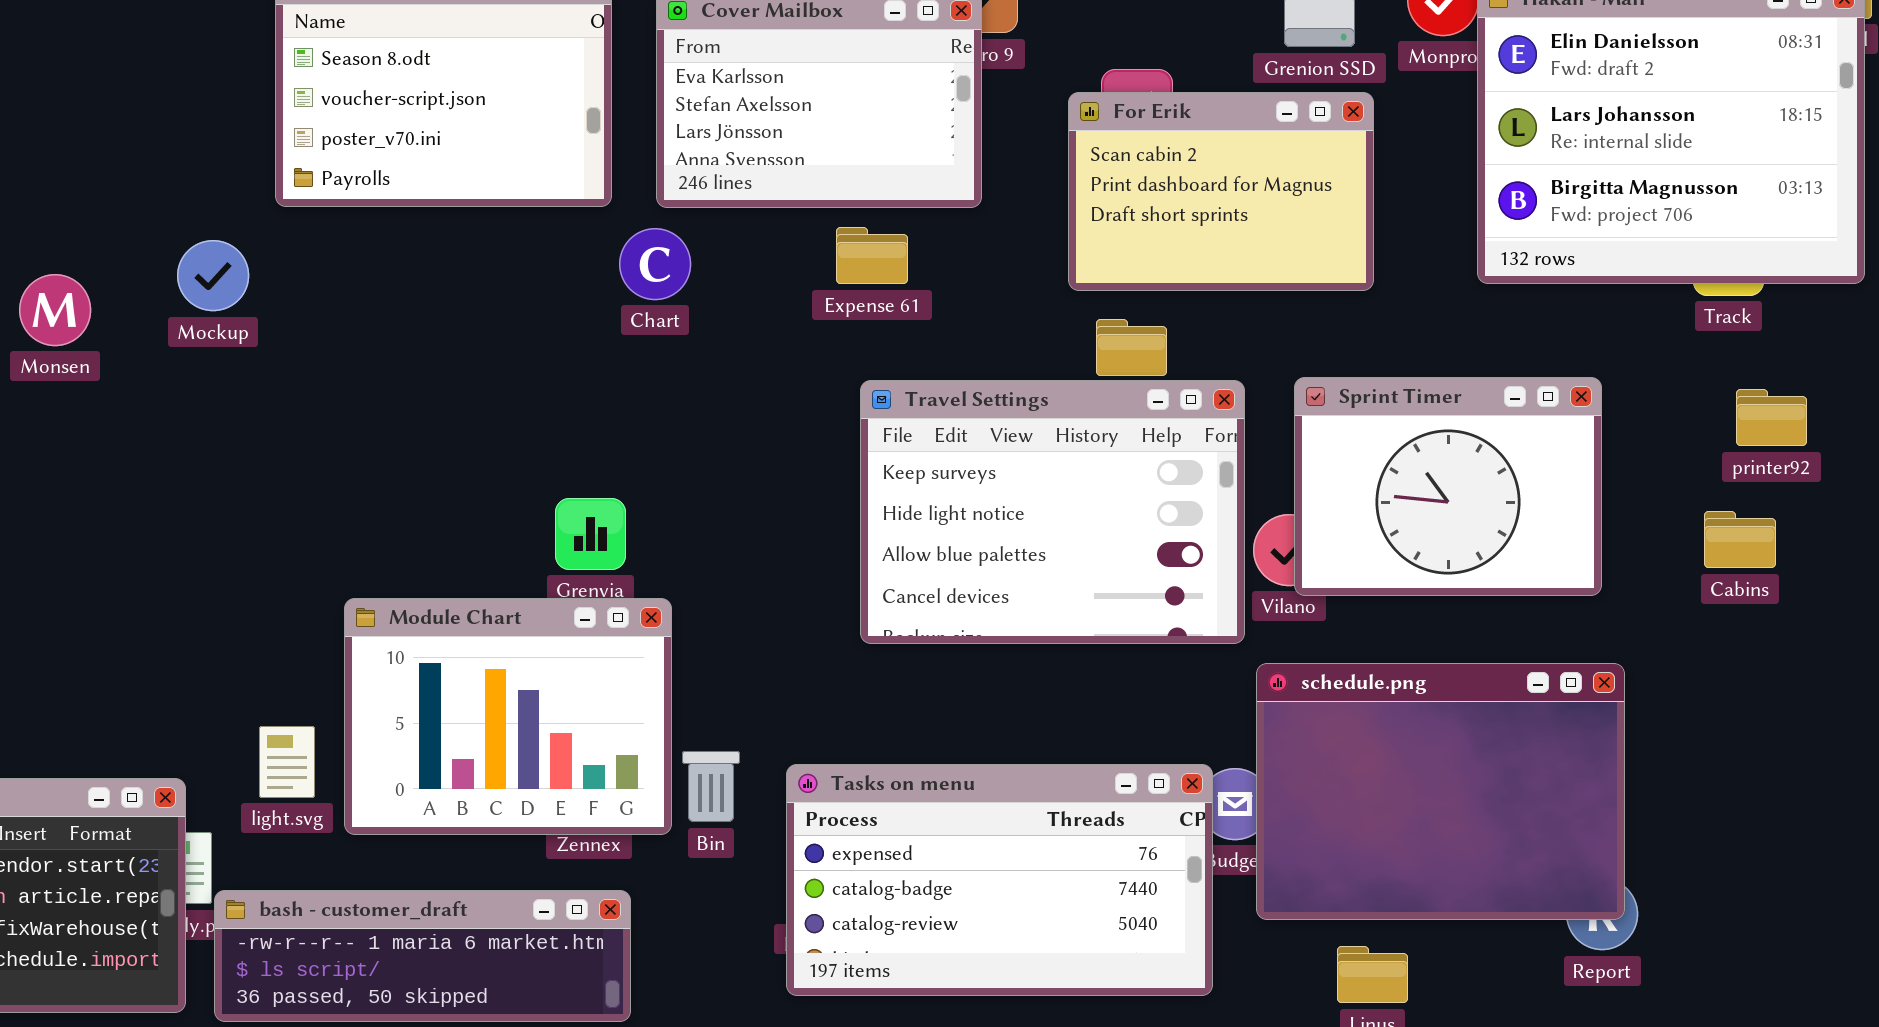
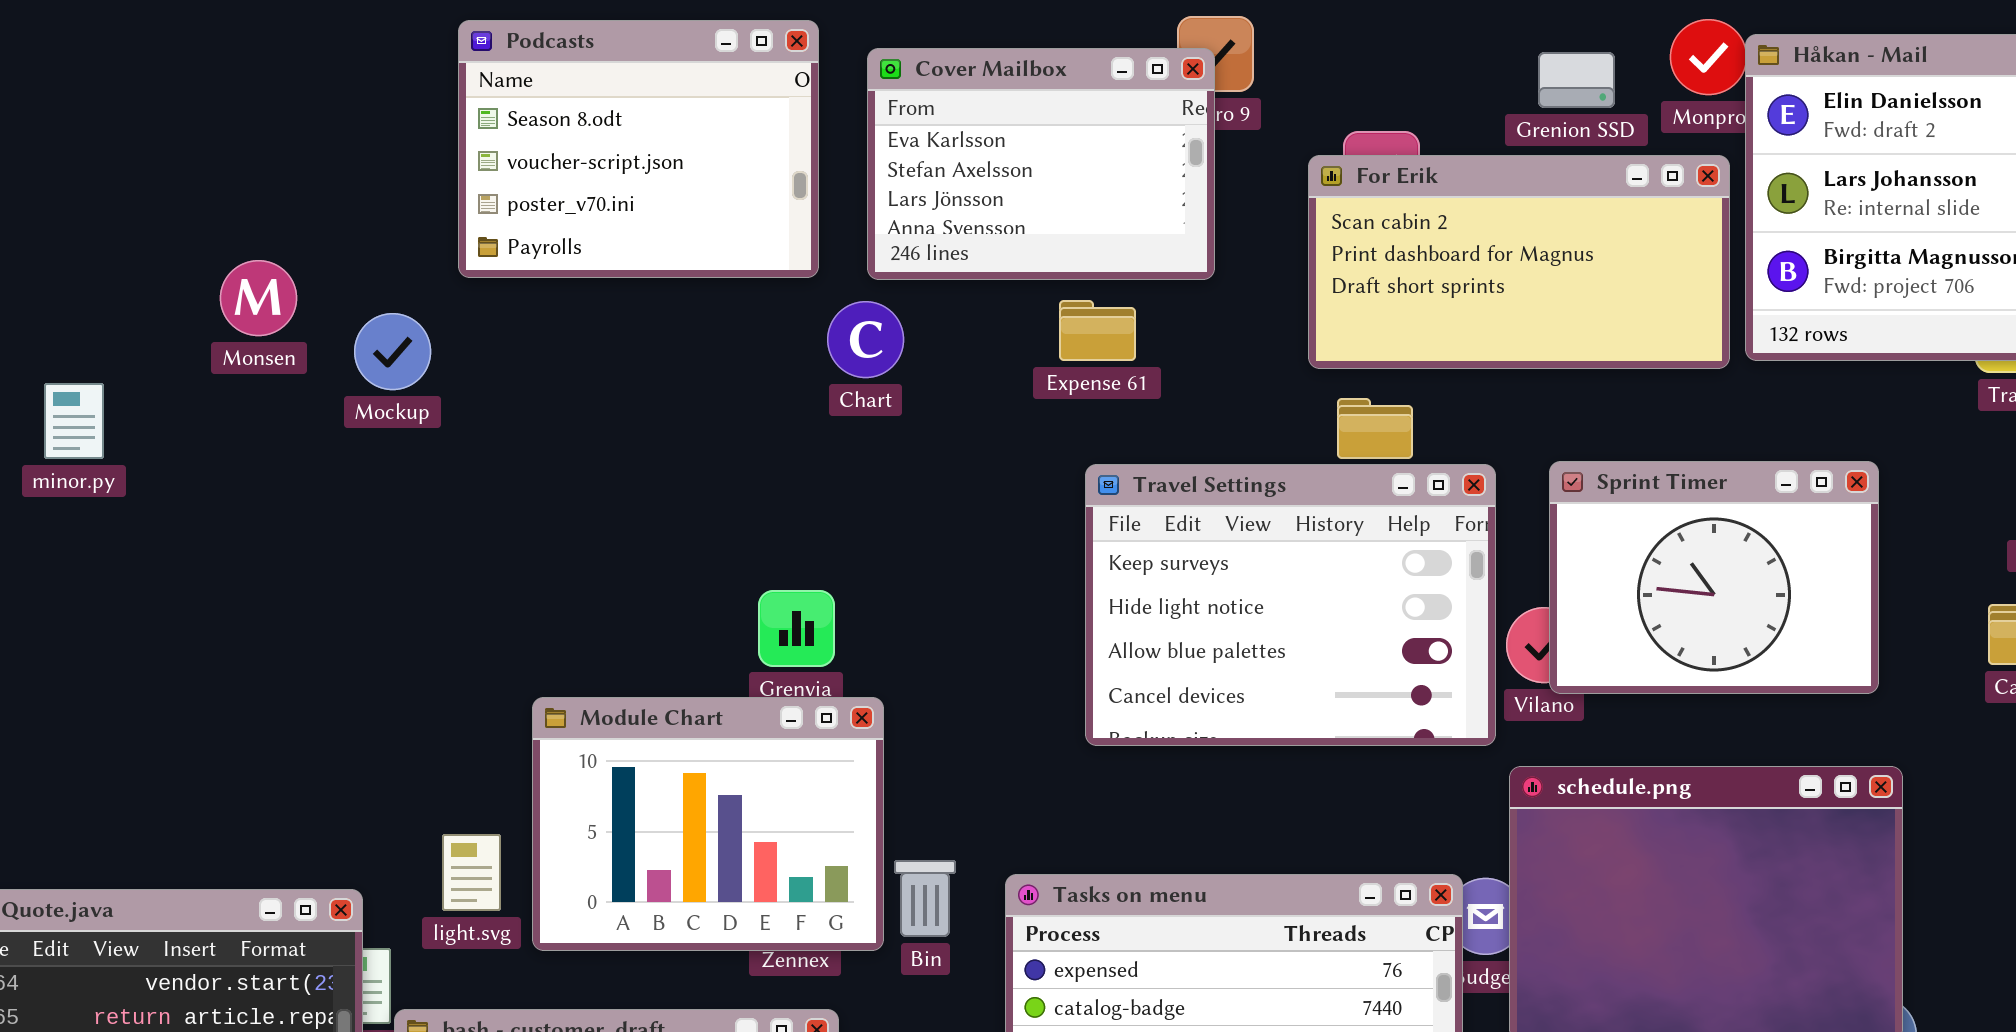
For Erik: [1068,92,1374,291] -> [1308,155,1730,369], resized
Monsen: [19,274,91,346] -> [220,260,297,336], moved

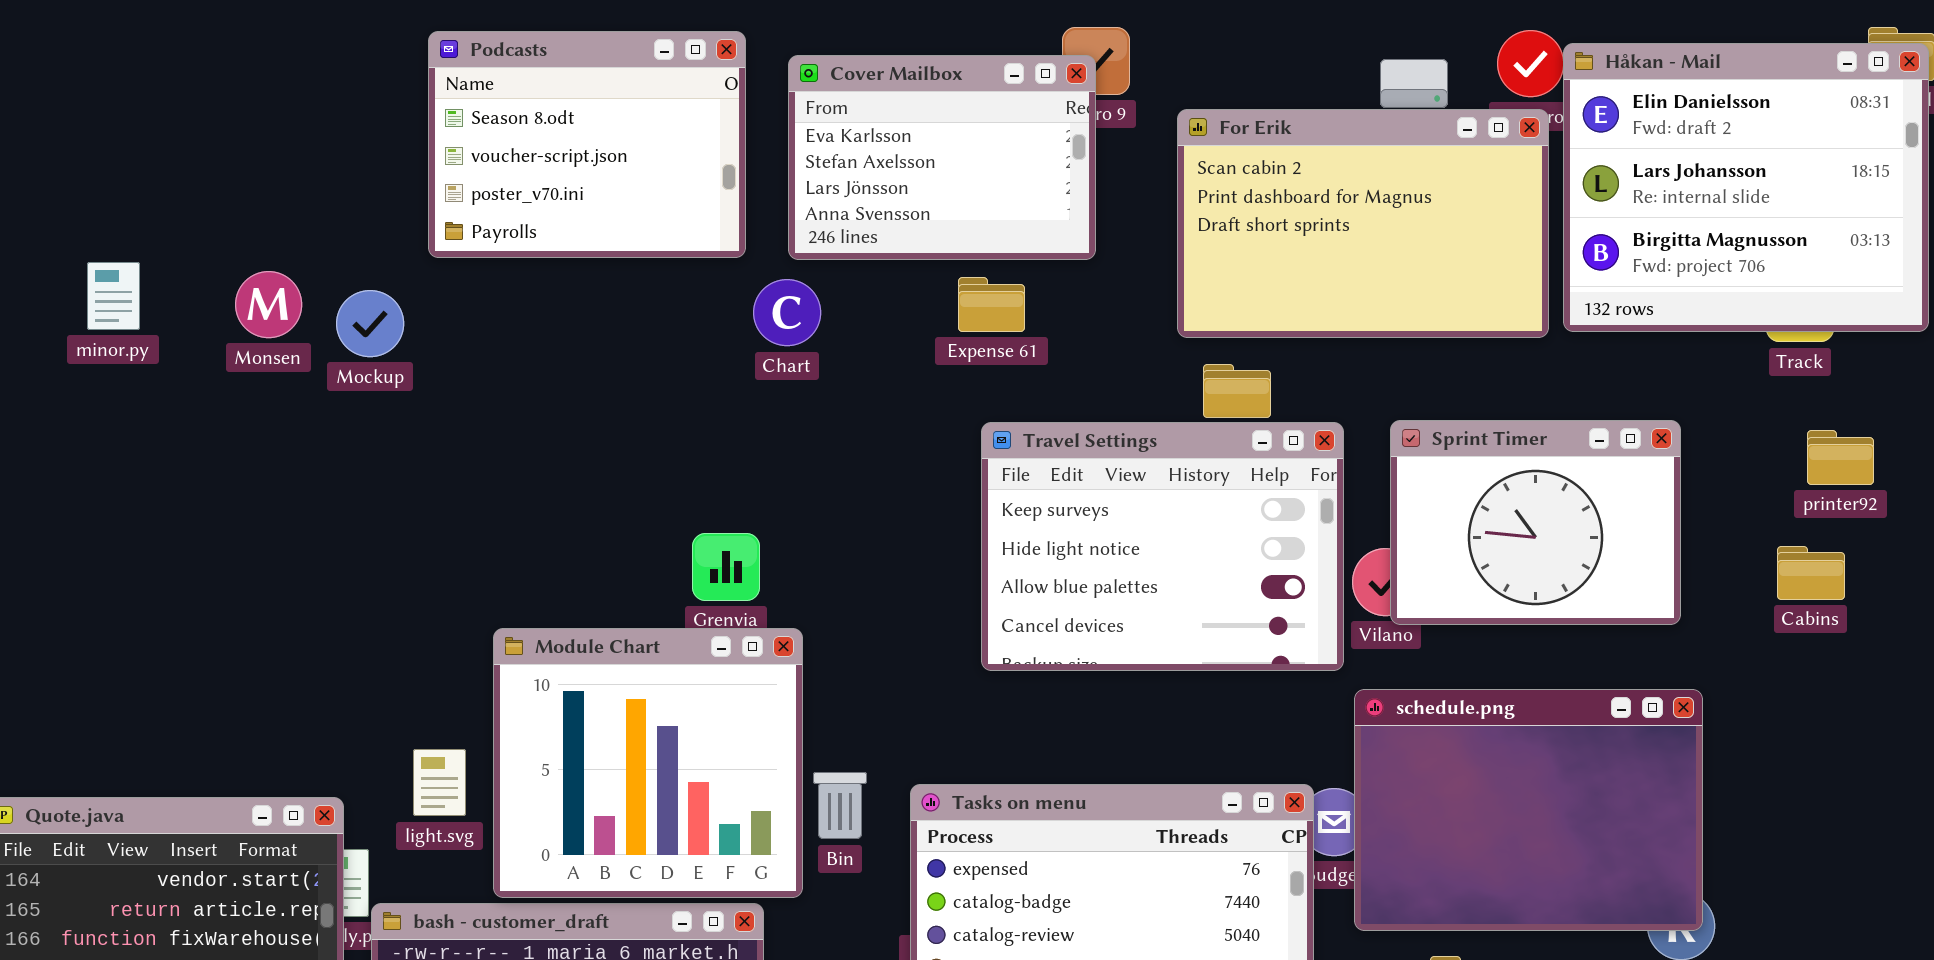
For Erik: [1308,155,1730,369] -> [1177,109,1549,338], resized
Monsen: [220,260,297,336] -> [235,271,302,338], moved
minor.py: [44,383,104,459] -> [87,262,140,330], moved
Module Chart: [532,697,884,951] -> [493,628,803,898], resized

